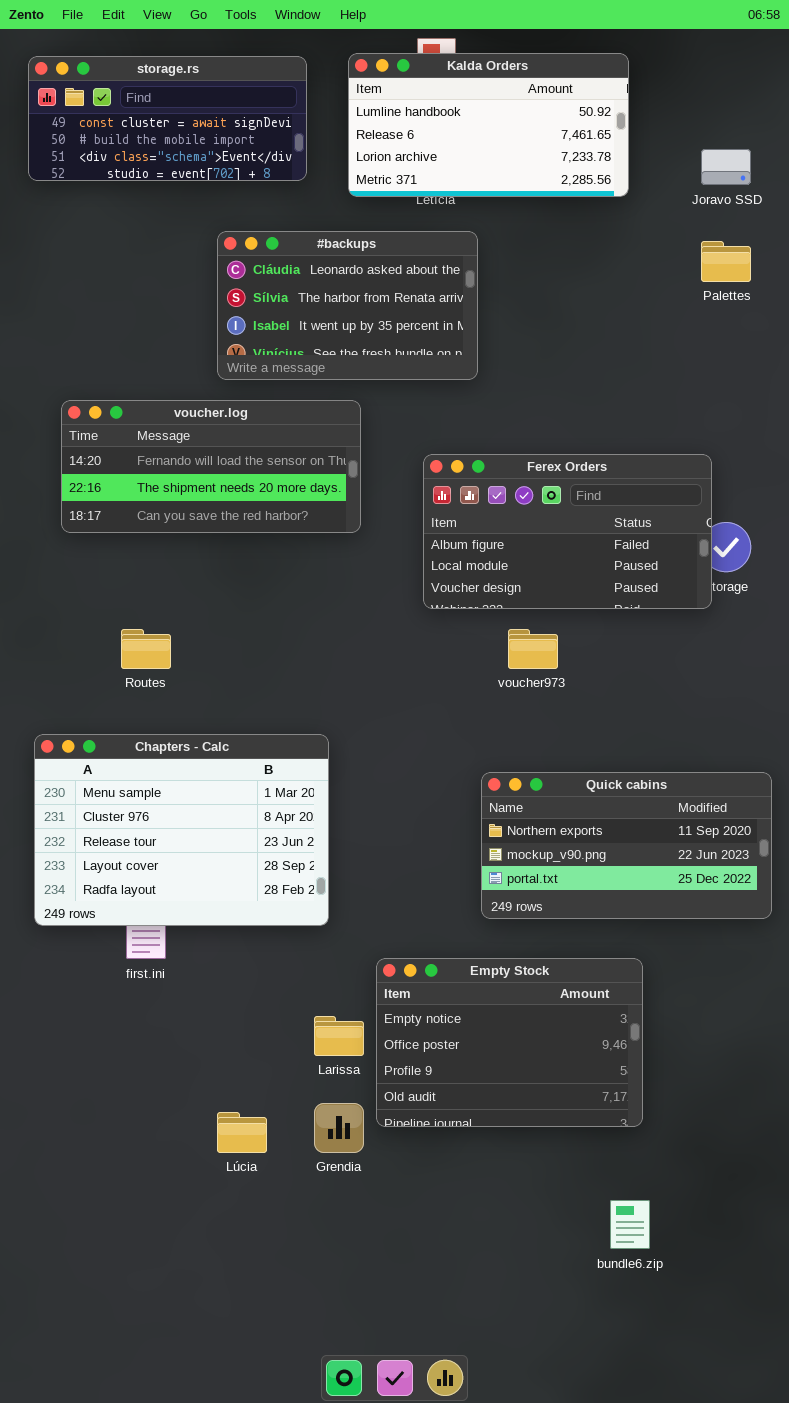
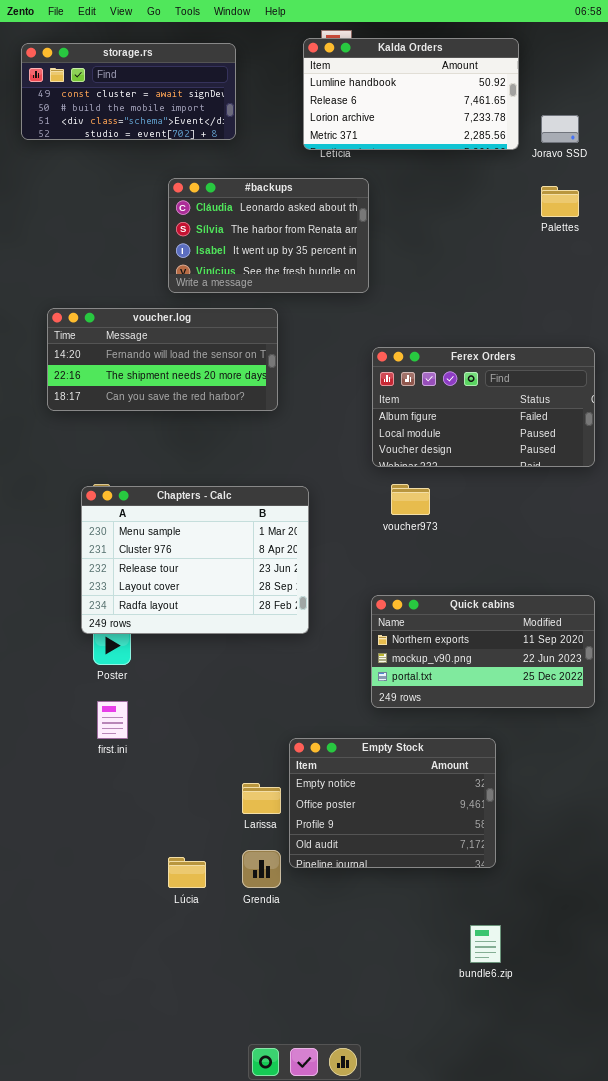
Kalda Orders: [348,53,629,197] -> [303,38,519,150], moved
Ferex Orders: [423,454,712,609] -> [372,347,595,467], moved
Chapters - Calc: [34,734,329,926] -> [81,486,309,634], moved

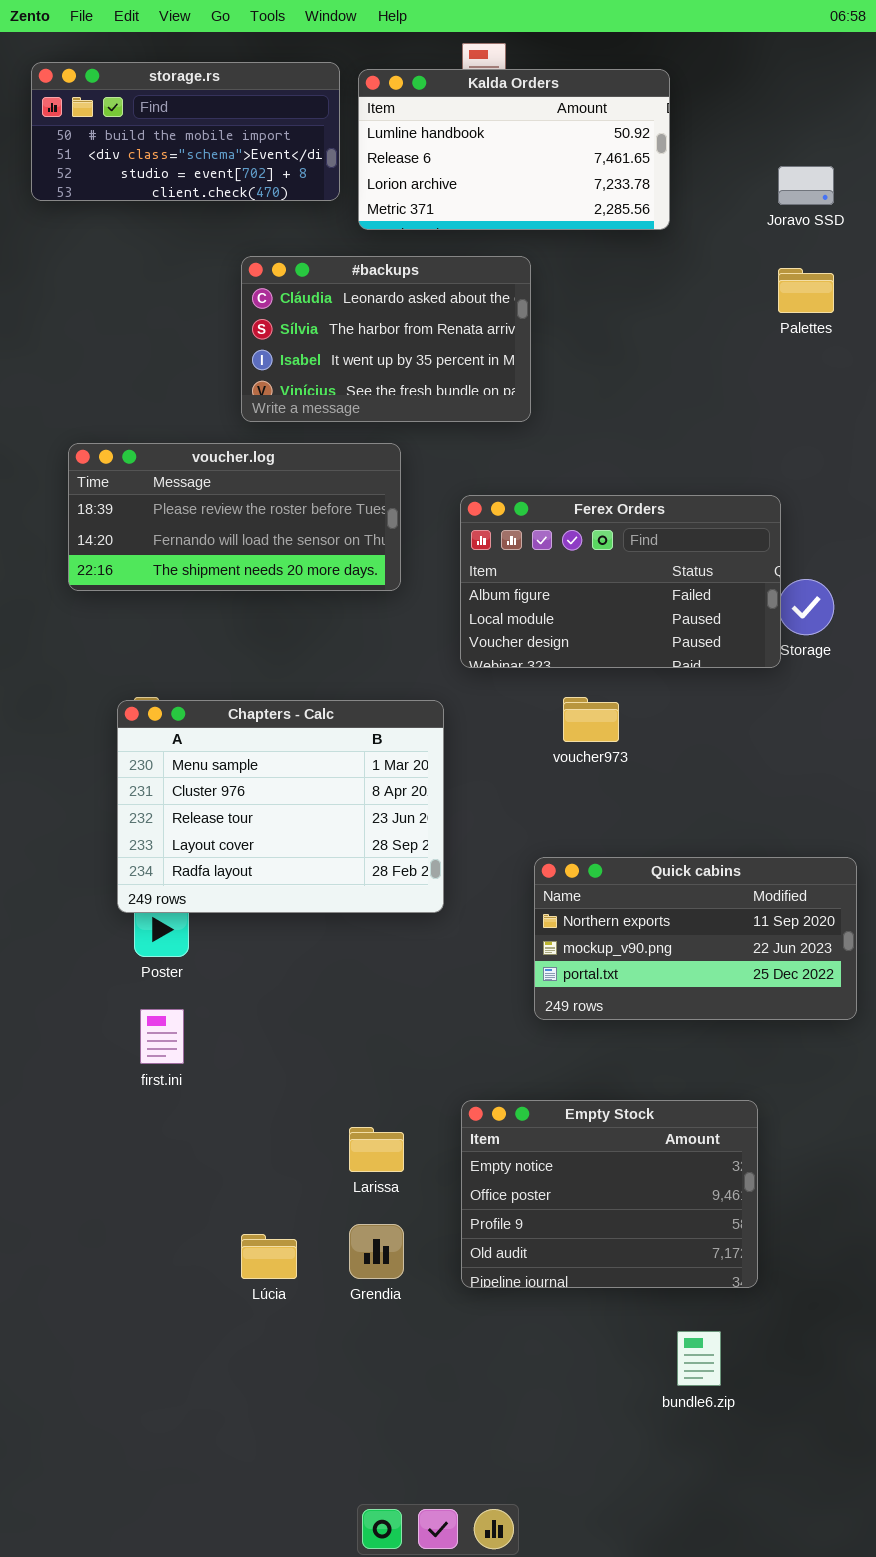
Kalda Orders: [303,38,519,150] -> [358,69,670,230], moved
storage.rs: [21,43,236,140] -> [31,62,340,201], scrolled down 1 row
voucher.log: [47,308,278,411] -> [68,443,401,591], scrolled up 1 row
Ferex Orders: [372,347,595,467] -> [460,495,781,668], moved
Empty Stock: [289,738,496,868] -> [461,1100,758,1288], moved

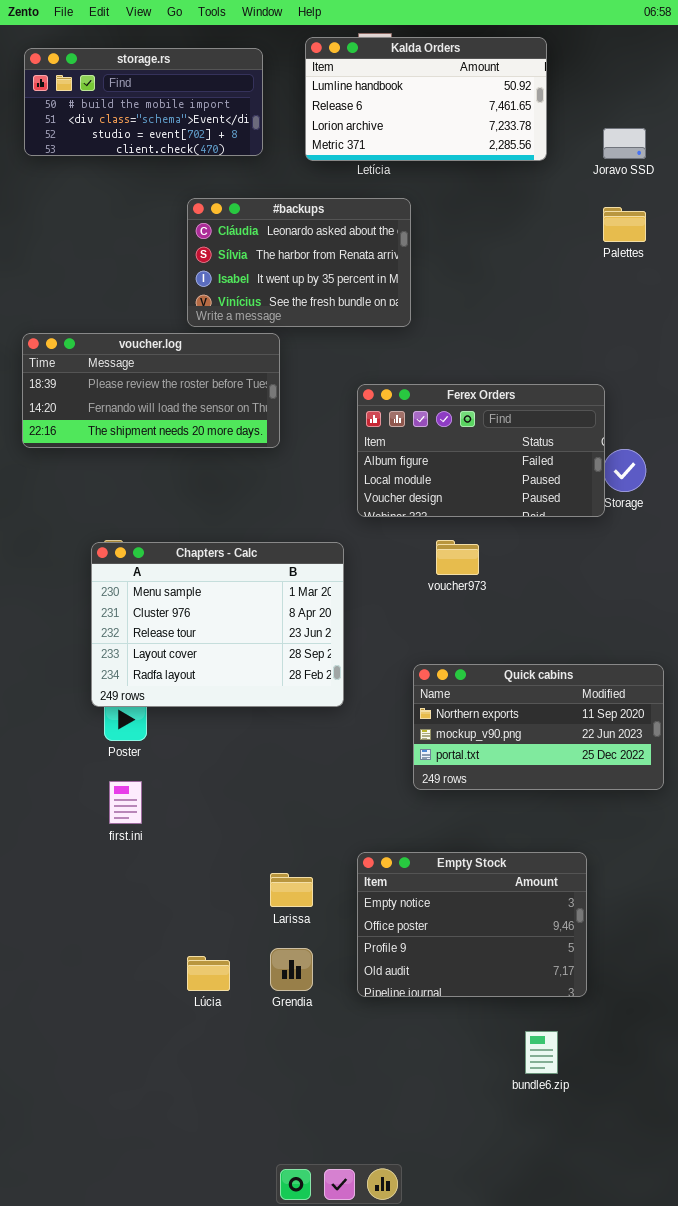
Kalda Orders: [358,69,670,230] -> [305,37,547,161], moved
voucher.log: [68,443,401,591] -> [22,333,280,448], moved

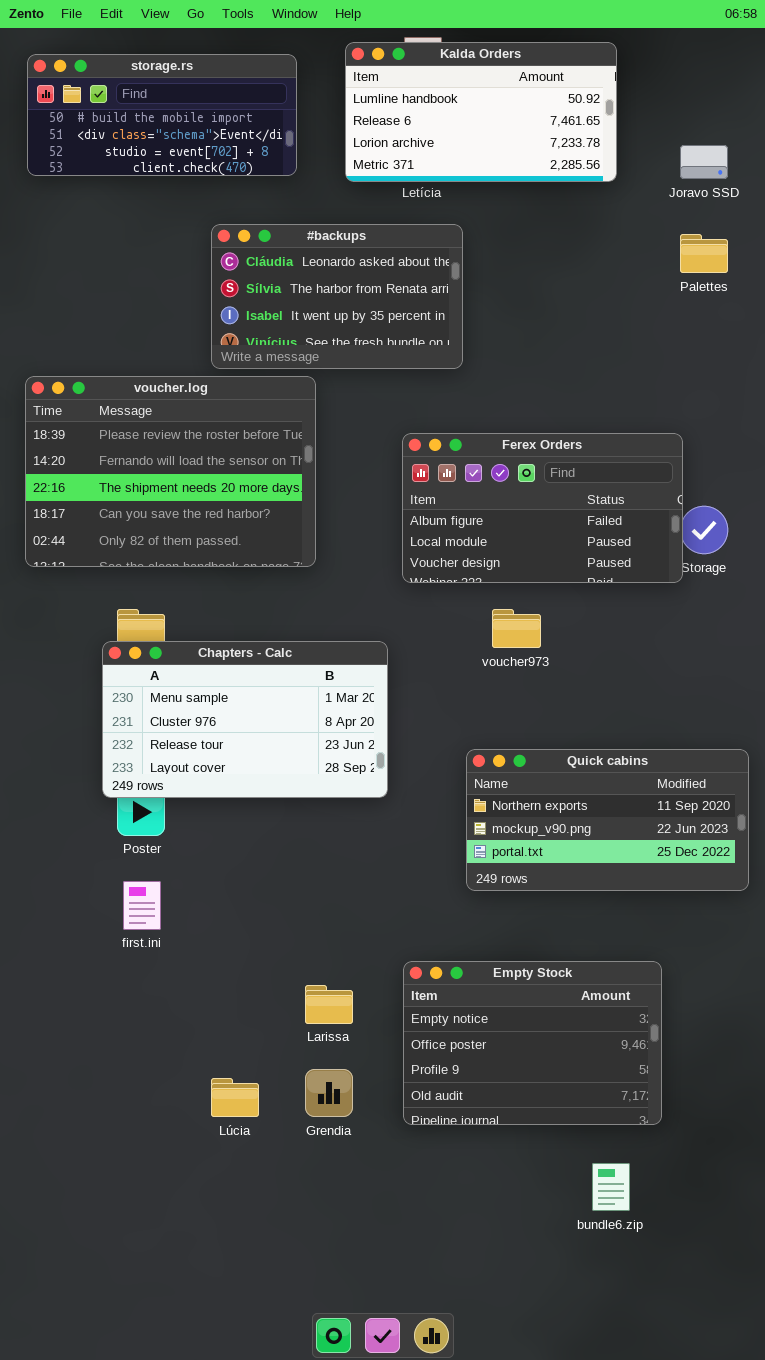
voucher.log: [22,333,280,448] -> [25,376,316,567], resized
Chapters - Calc: [91,542,344,707] -> [102,641,388,798], resized

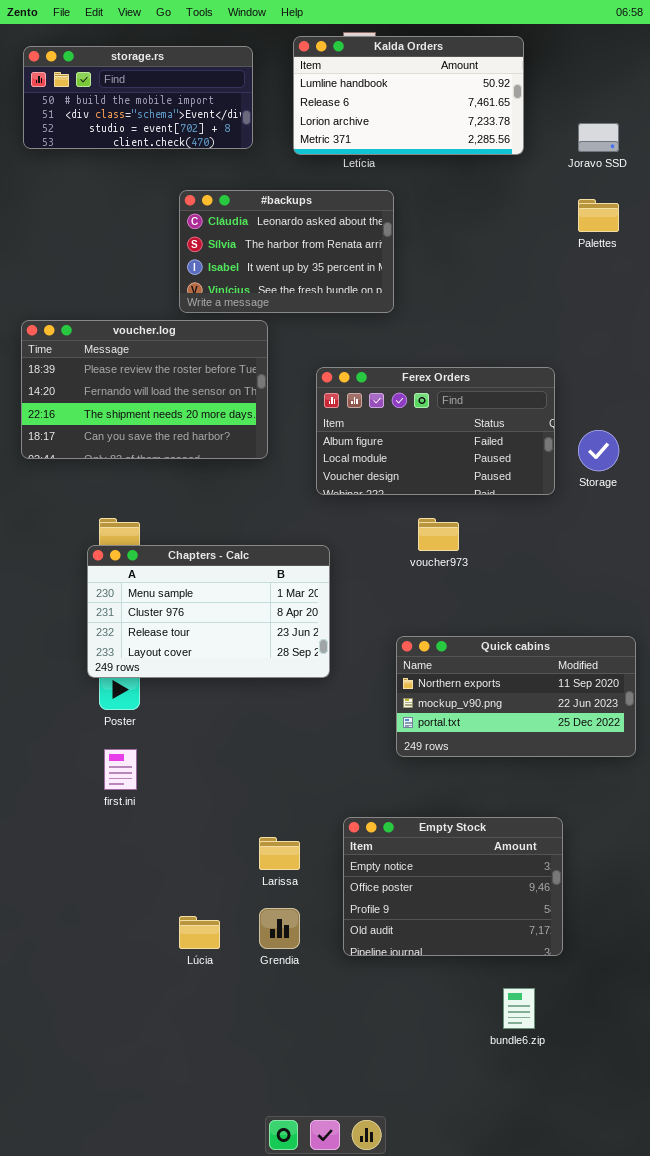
voucher.log: [25,376,316,567] -> [21,320,268,459], resized
Ferex Orders: [402,433,683,583] -> [316,367,555,495], moved

